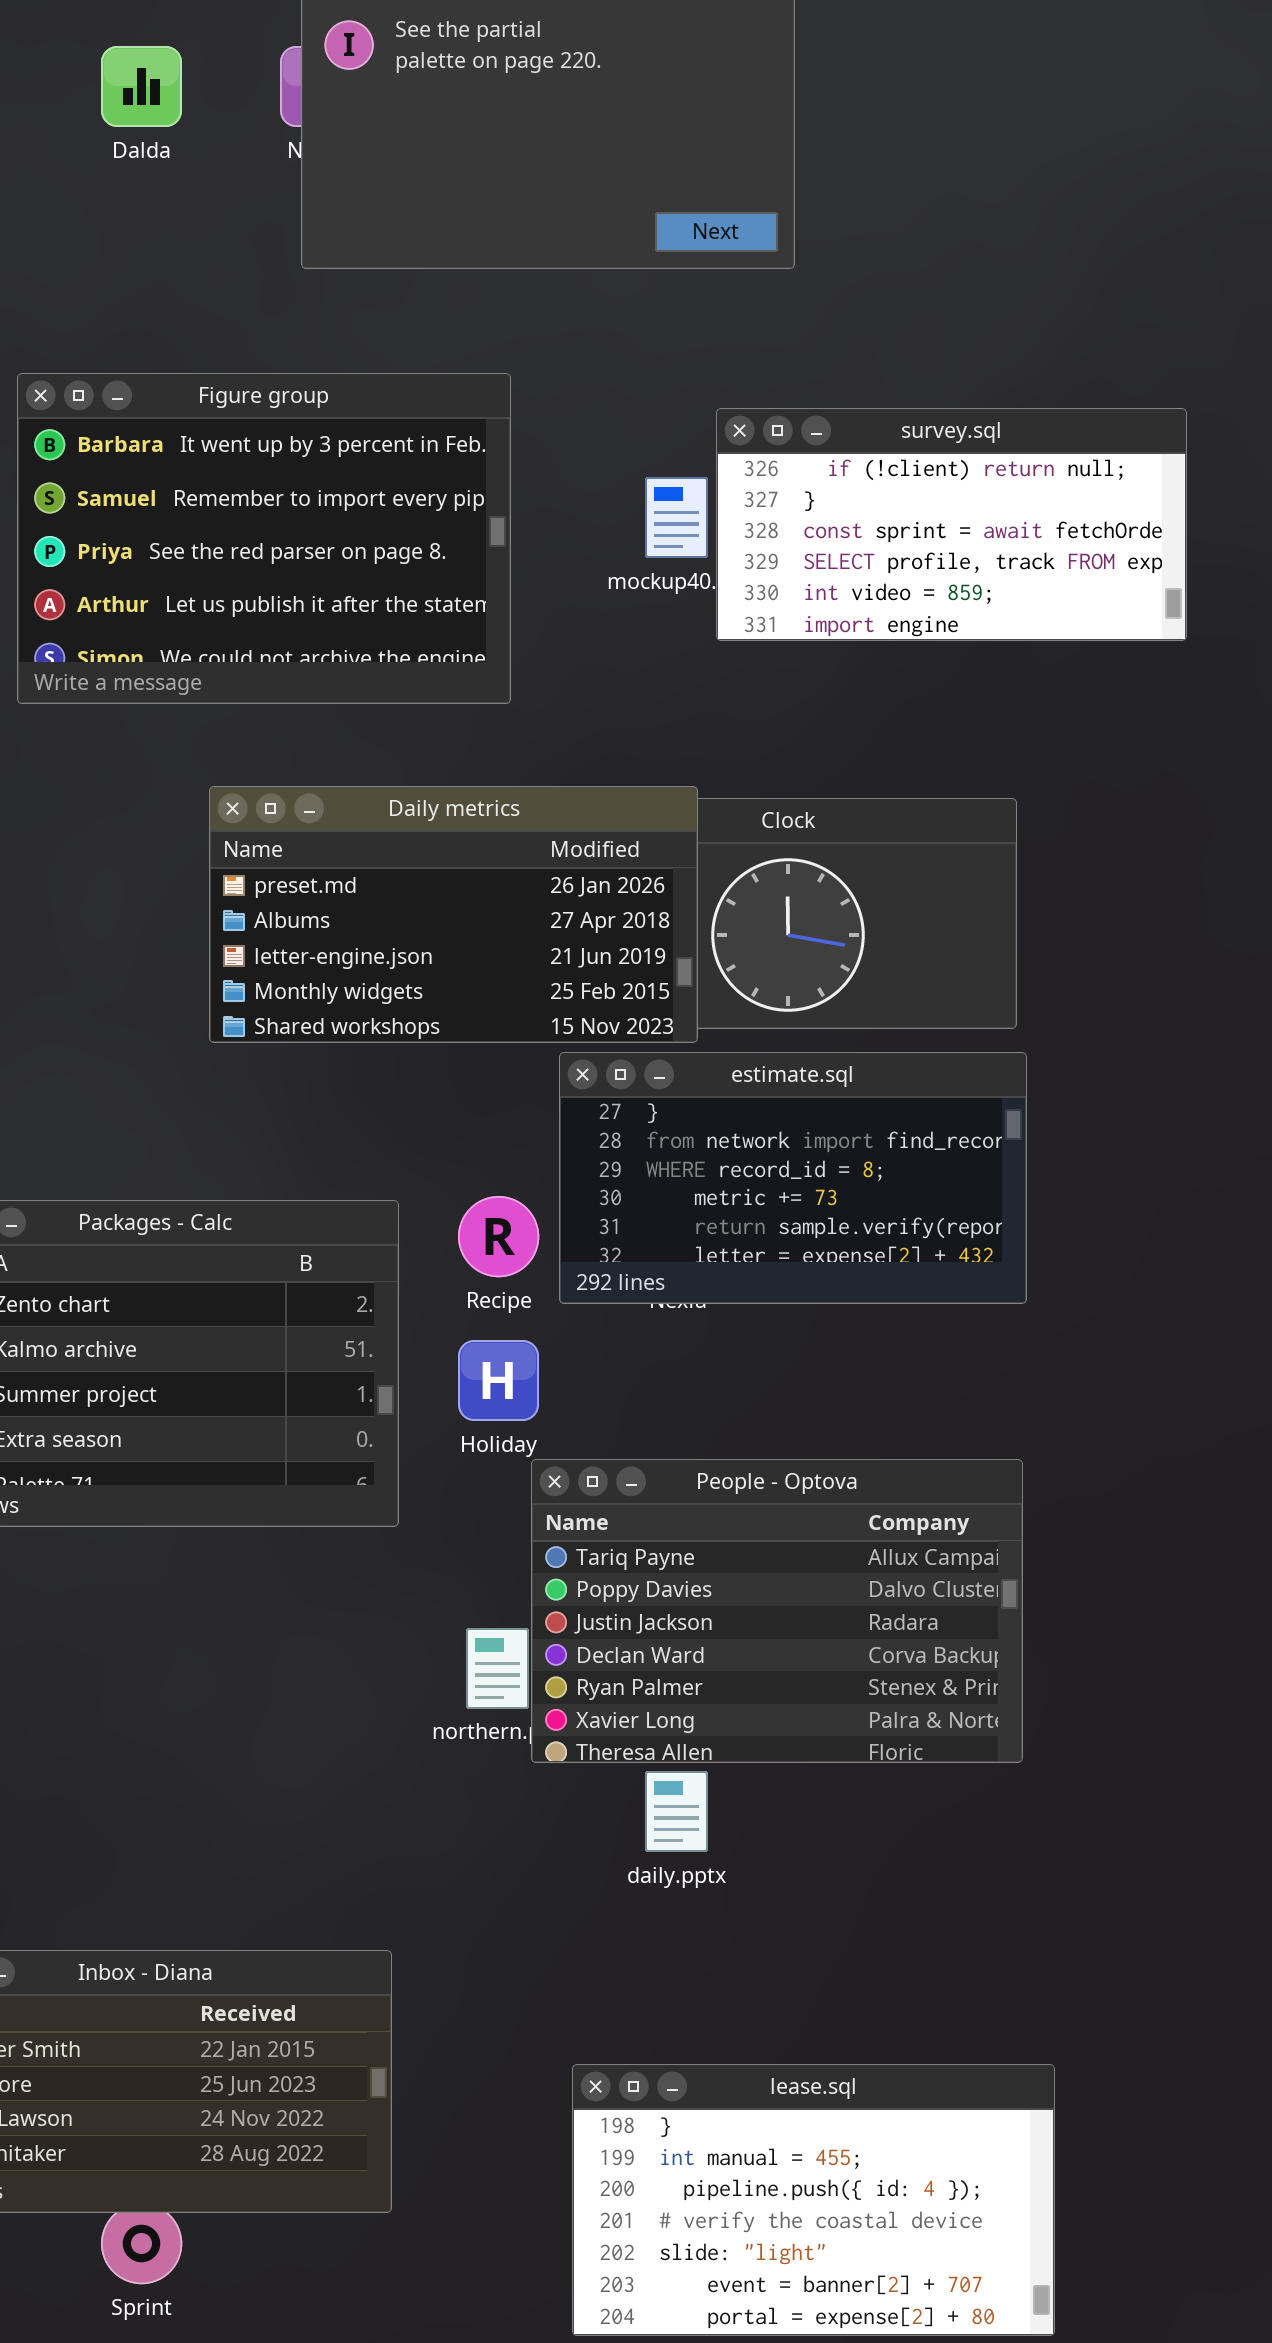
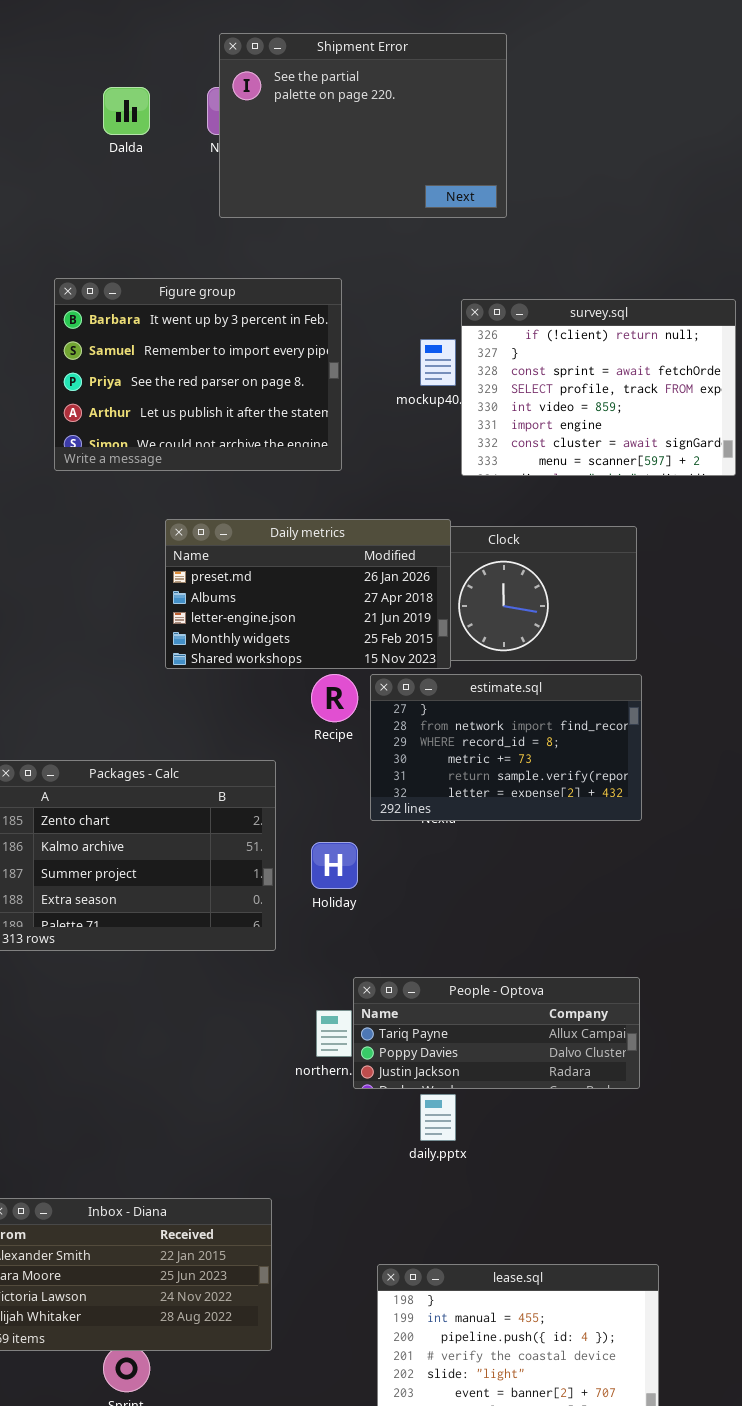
survey.sql: [716,408,1187,641] -> [461,299,736,476], resized
Recipe: [458,1196,539,1277] -> [311,674,358,722], moved
People - Optova: [531,1459,1023,1763] -> [353,977,640,1089], resized

